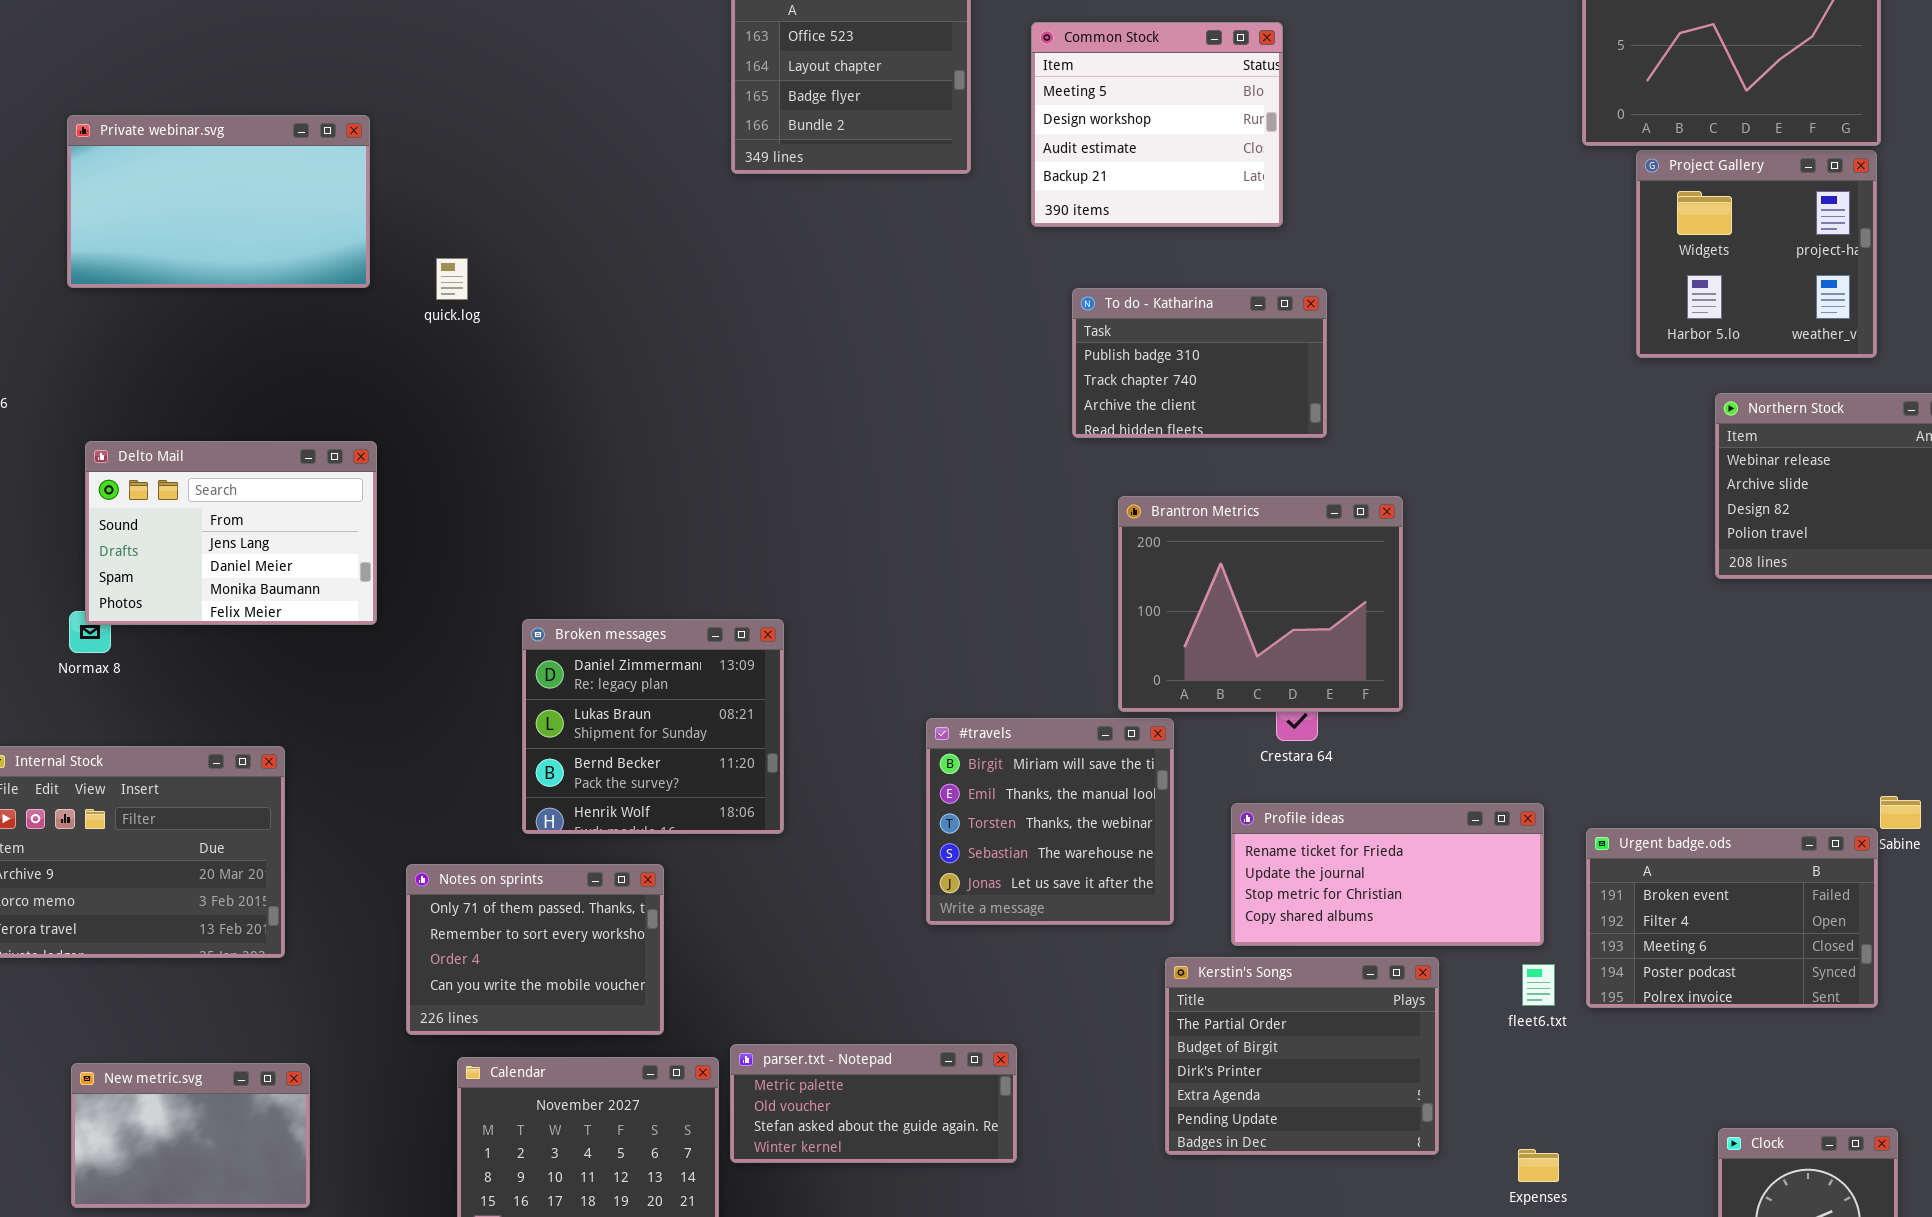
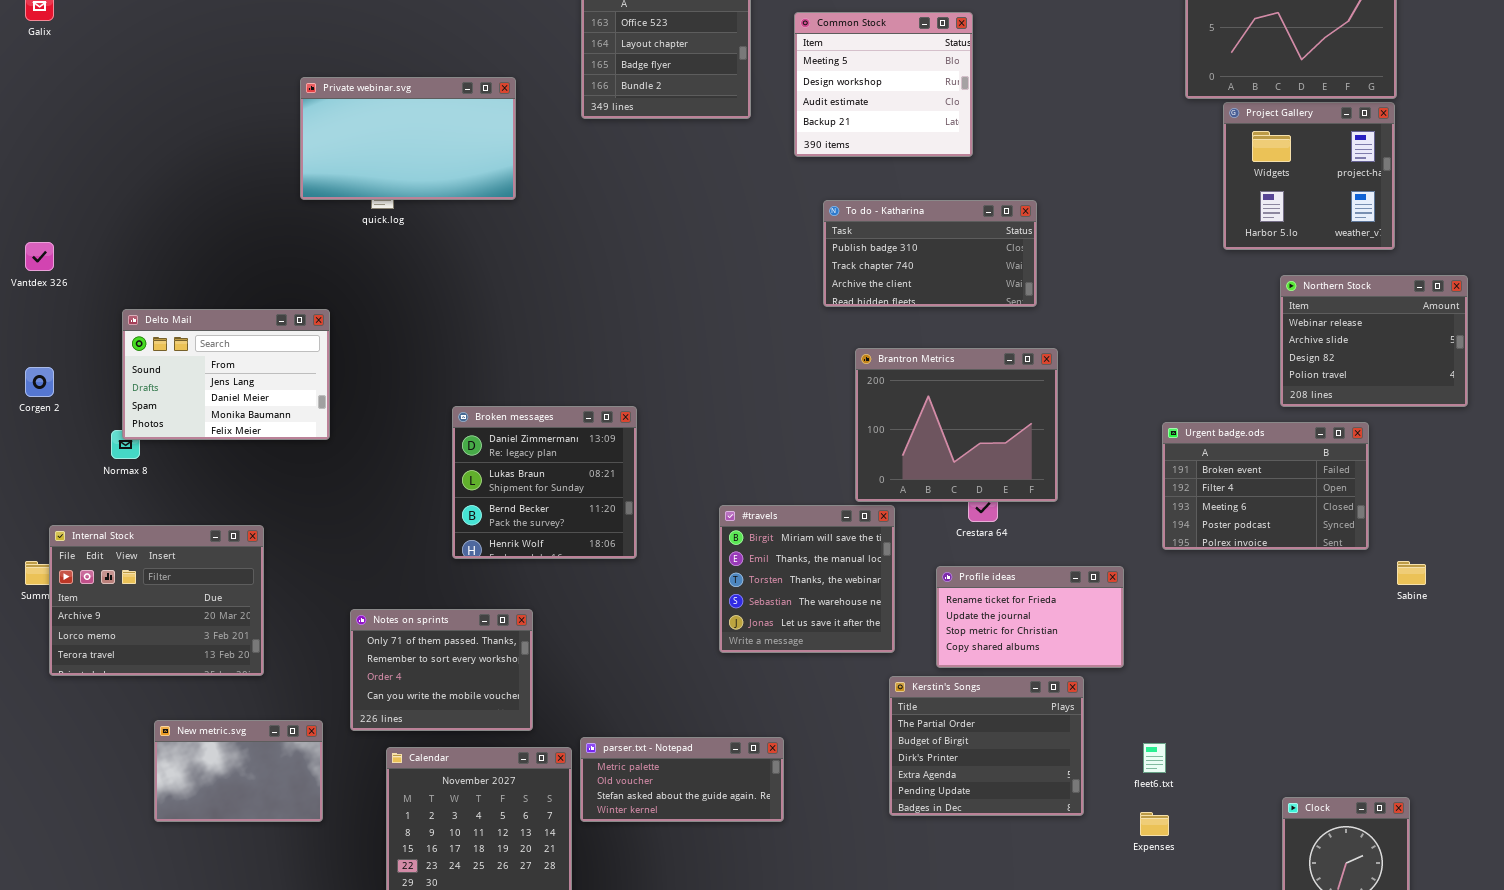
Private webinar.svg: [67,115,370,288] -> [300,77,516,200], moved
To do - Katharina: [1072,288,1327,438] -> [823,200,1037,307], resized
Broken messages: [522,619,784,834] -> [452,406,637,559], moved
Profile ideas: [1231,803,1544,946] -> [936,566,1124,668], resized
Urgent badge.ods: [1586,828,1878,1008] -> [1162,422,1369,550], moved
fleet6.txt: [1522,964,1555,1006] -> [1143,743,1166,773], moved
New metric.svg: [71,1063,310,1208] -> [154,720,323,822], moved

